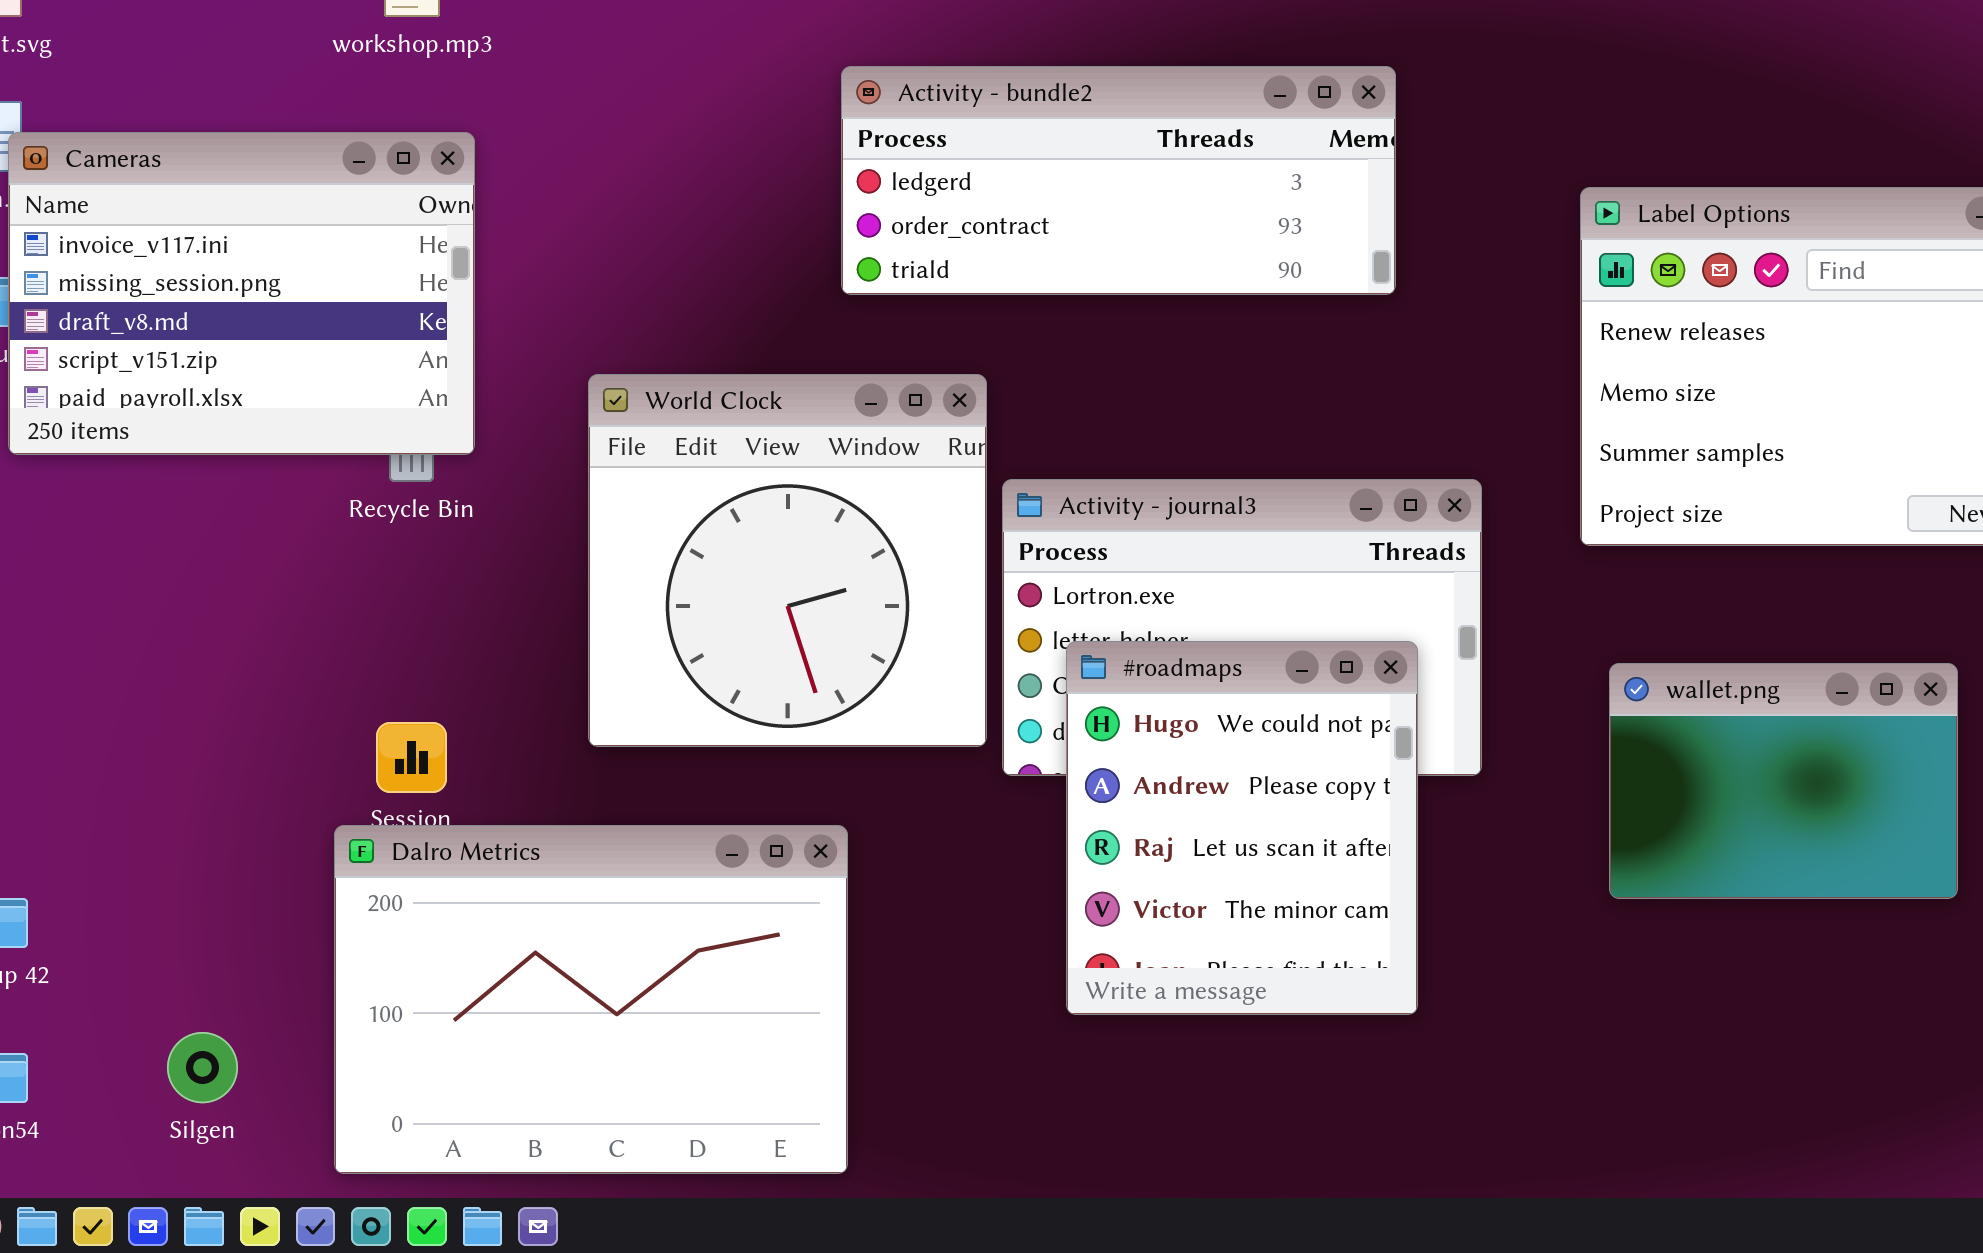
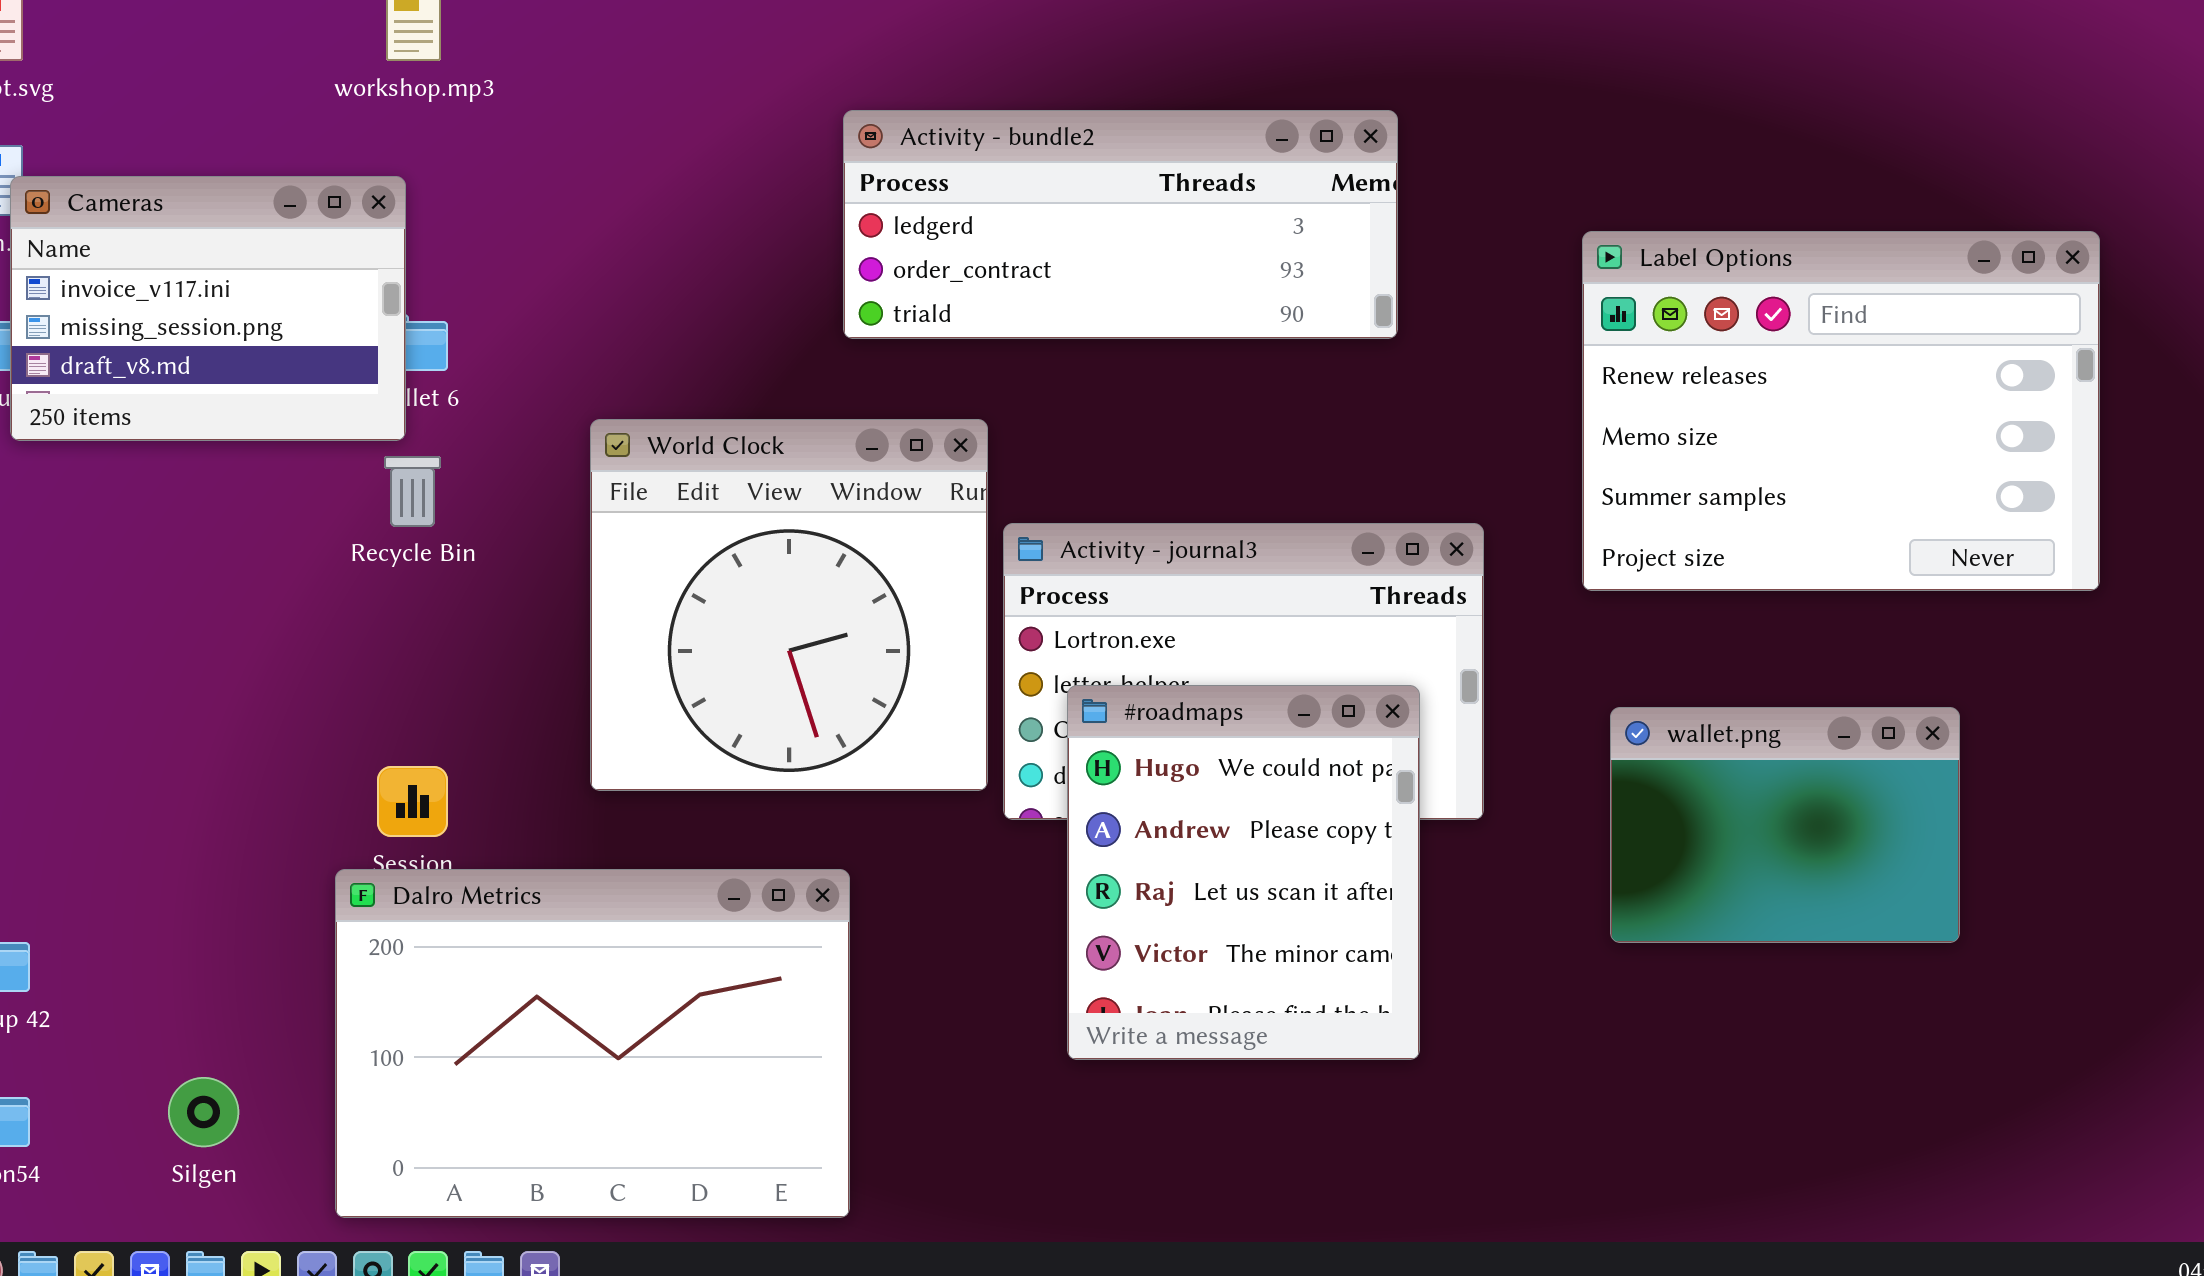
Cameras: [8,132,475,455] -> [10,176,406,441], resized

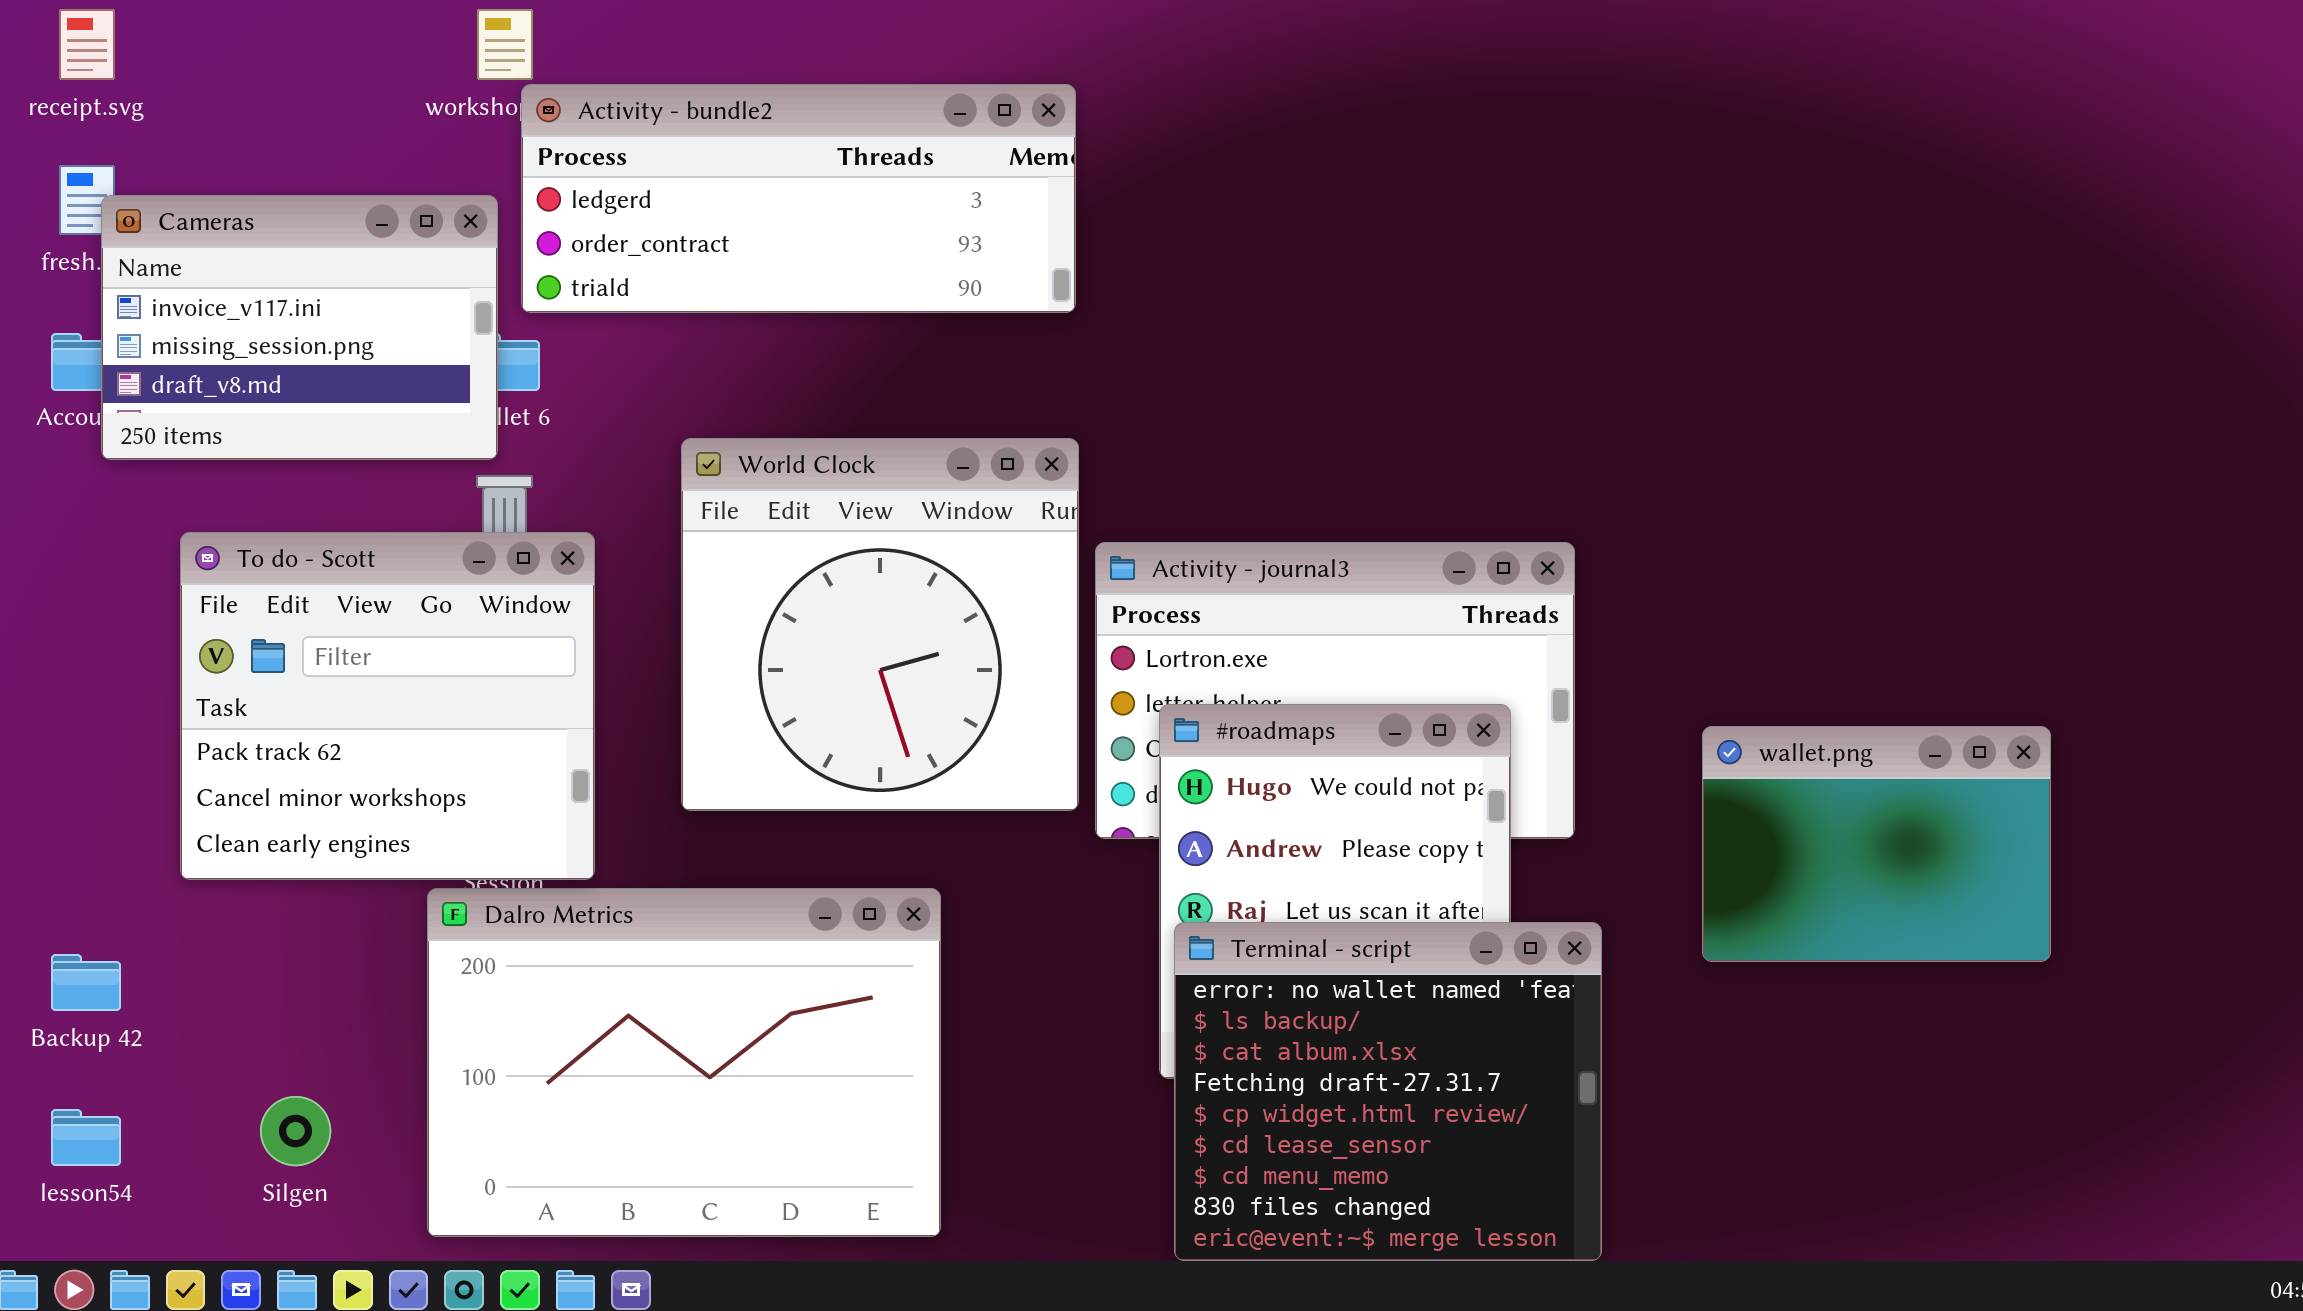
Activity - bundle2: [843,110,1398,339] -> [521,84,1076,313], moved
Label Options: [1582,231,2100,591] -> none, closed
To do - Scott: none -> [180,532,595,880], opened
Terminal - script: none -> [1174,922,1602,1261], opened

